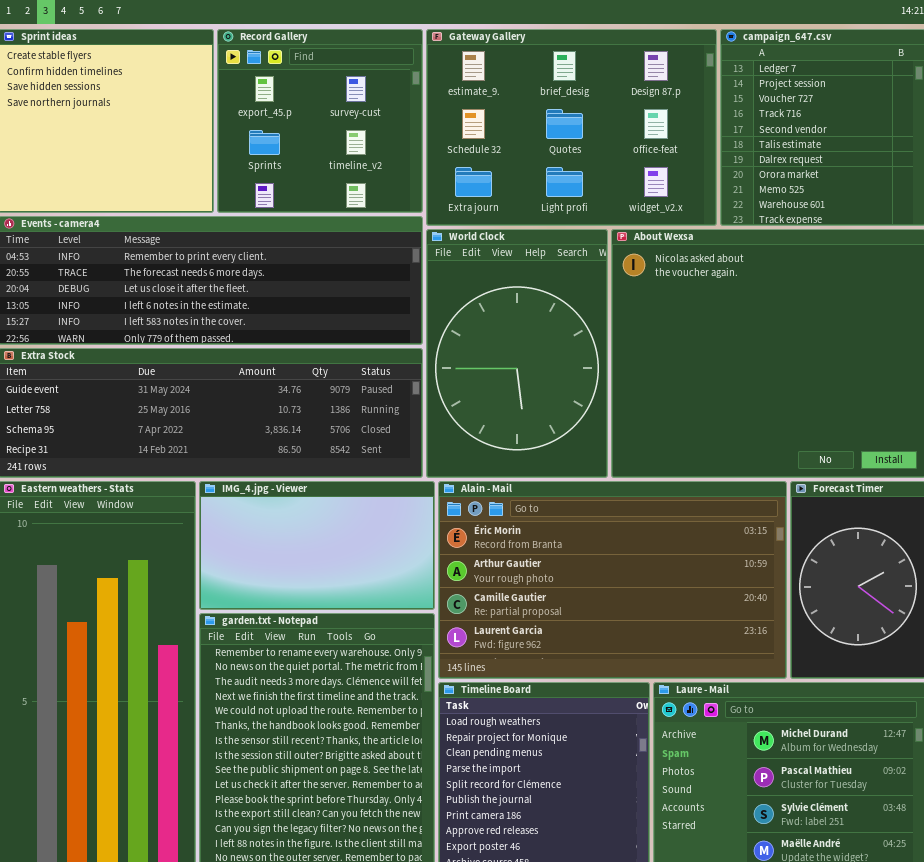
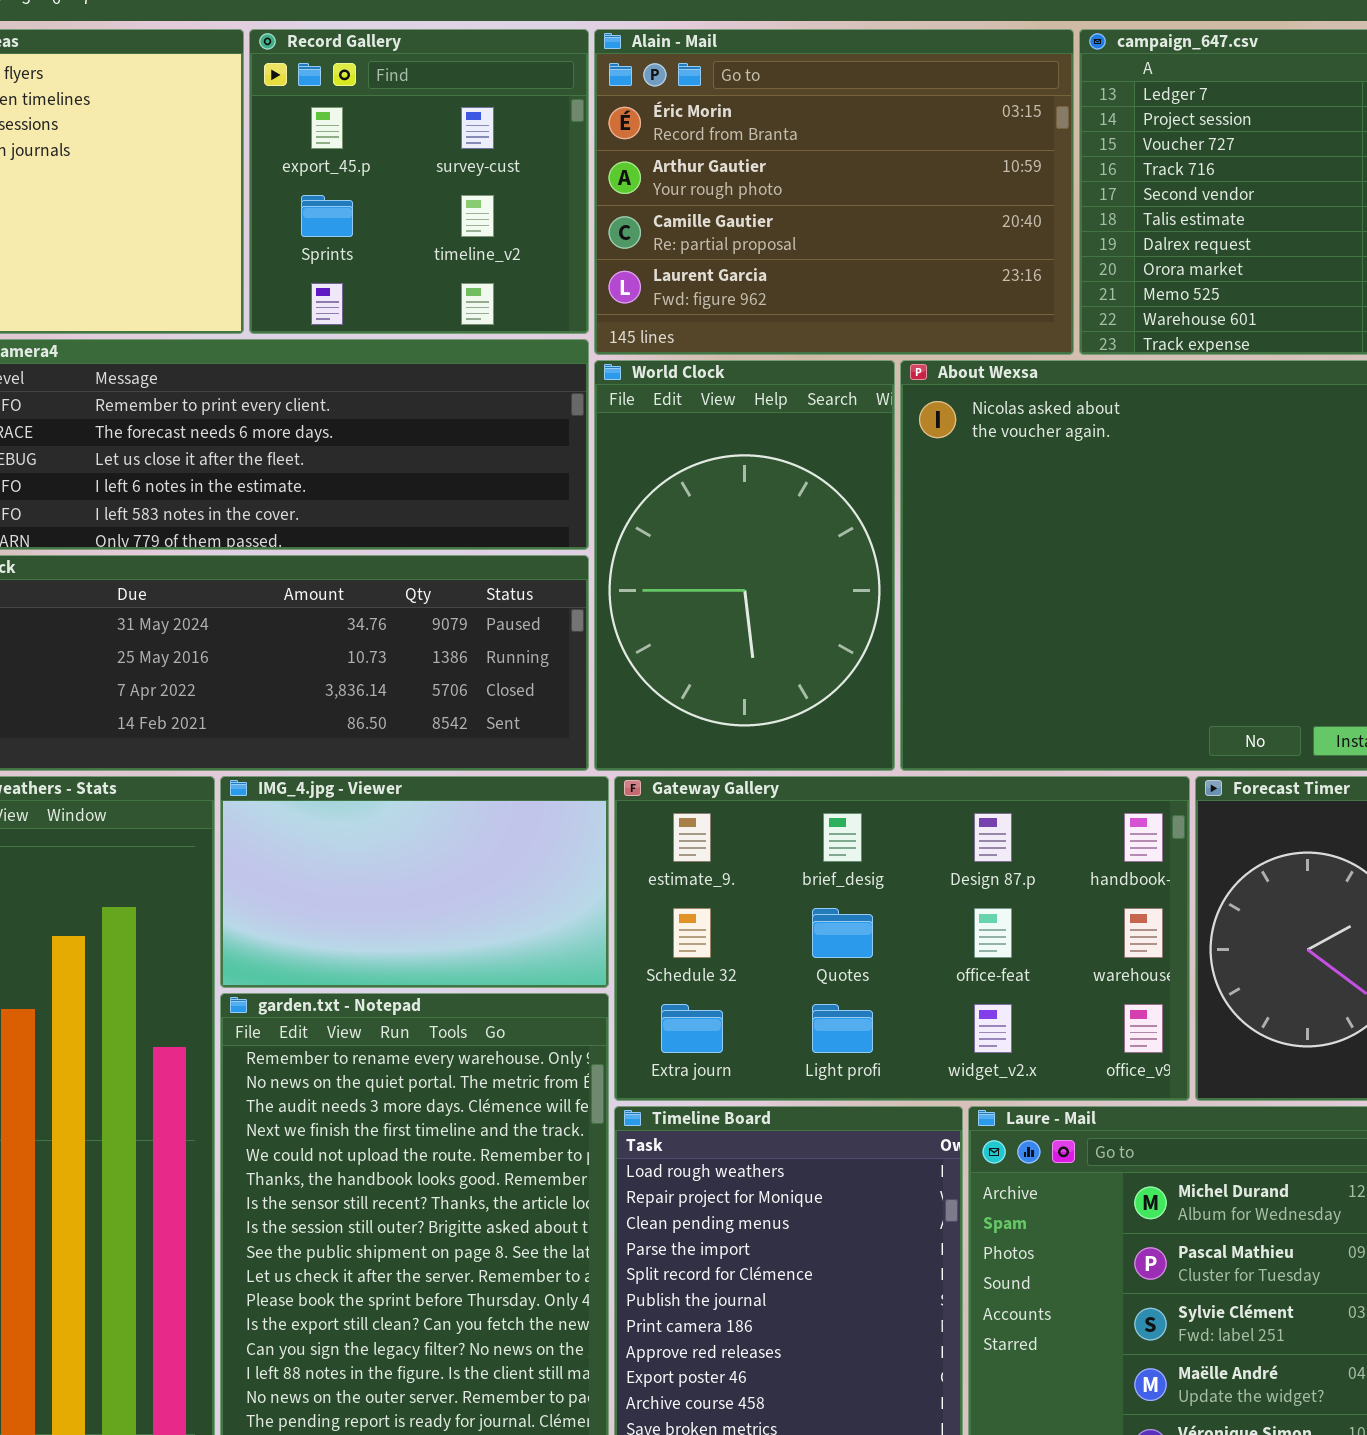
Gateway Gallery: [426,29,717,226] -> [614,776,1190,1101], moved, resized
Alain - Mail: [438,481,787,679] -> [594,29,1074,355], moved, resized

